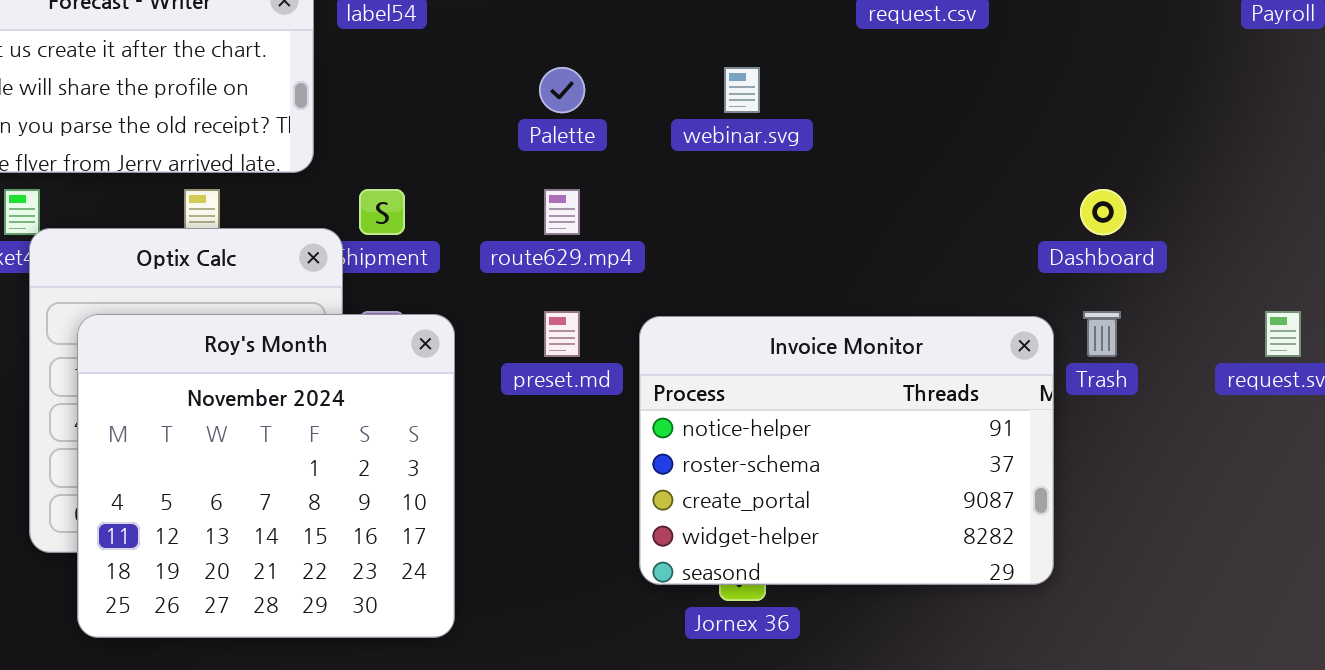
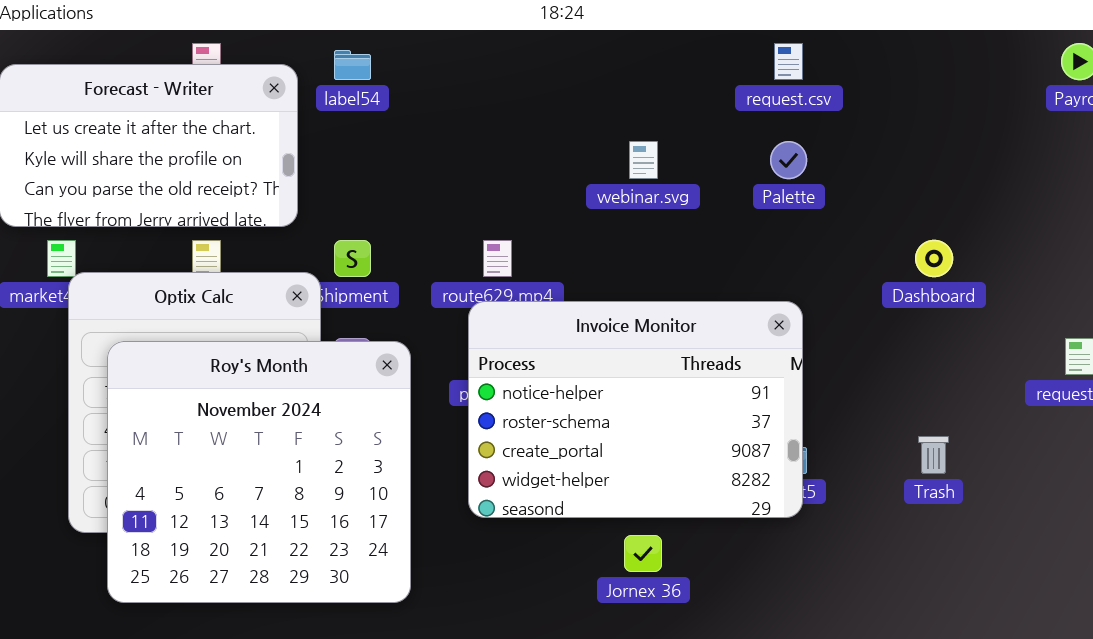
Palette: [539,67,585,113] -> [770,141,807,179], moved
Trash: [1083,311,1121,357] -> [918,436,949,474], moved
Invoice Monitor: [639,316,1054,585] -> [468,301,803,518], moved

